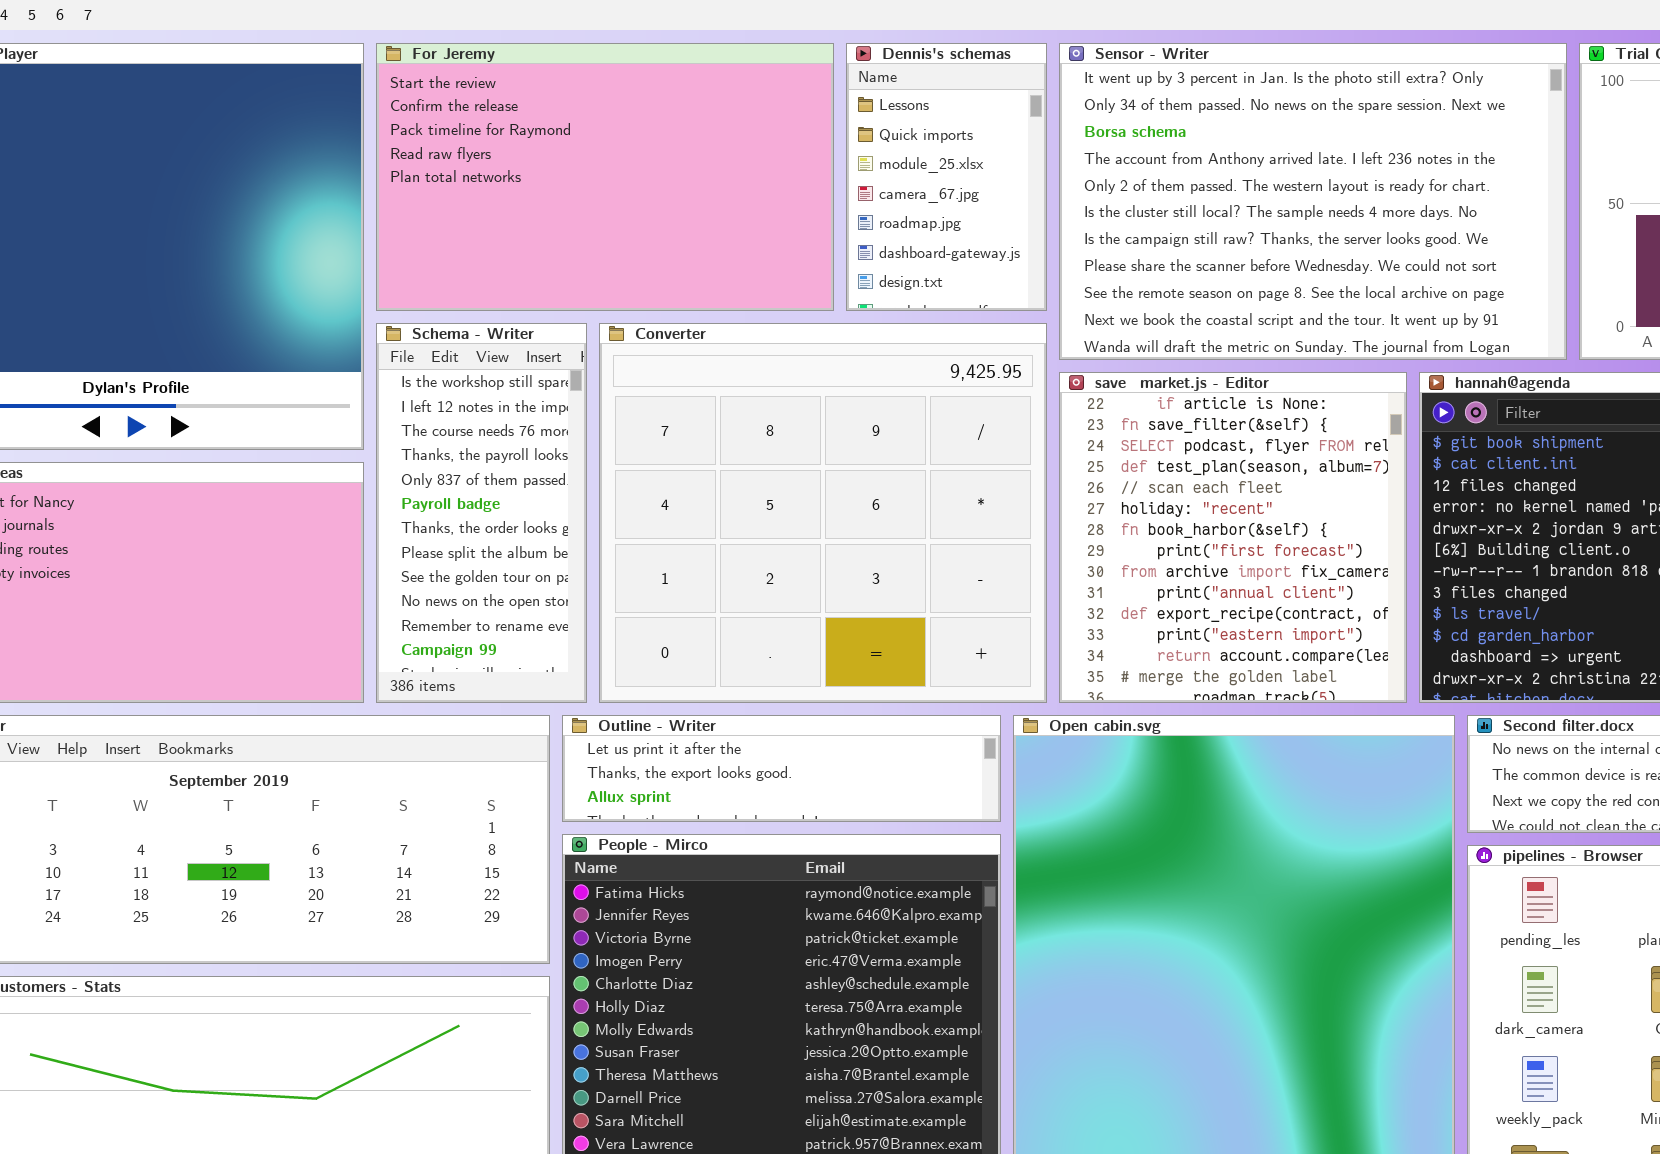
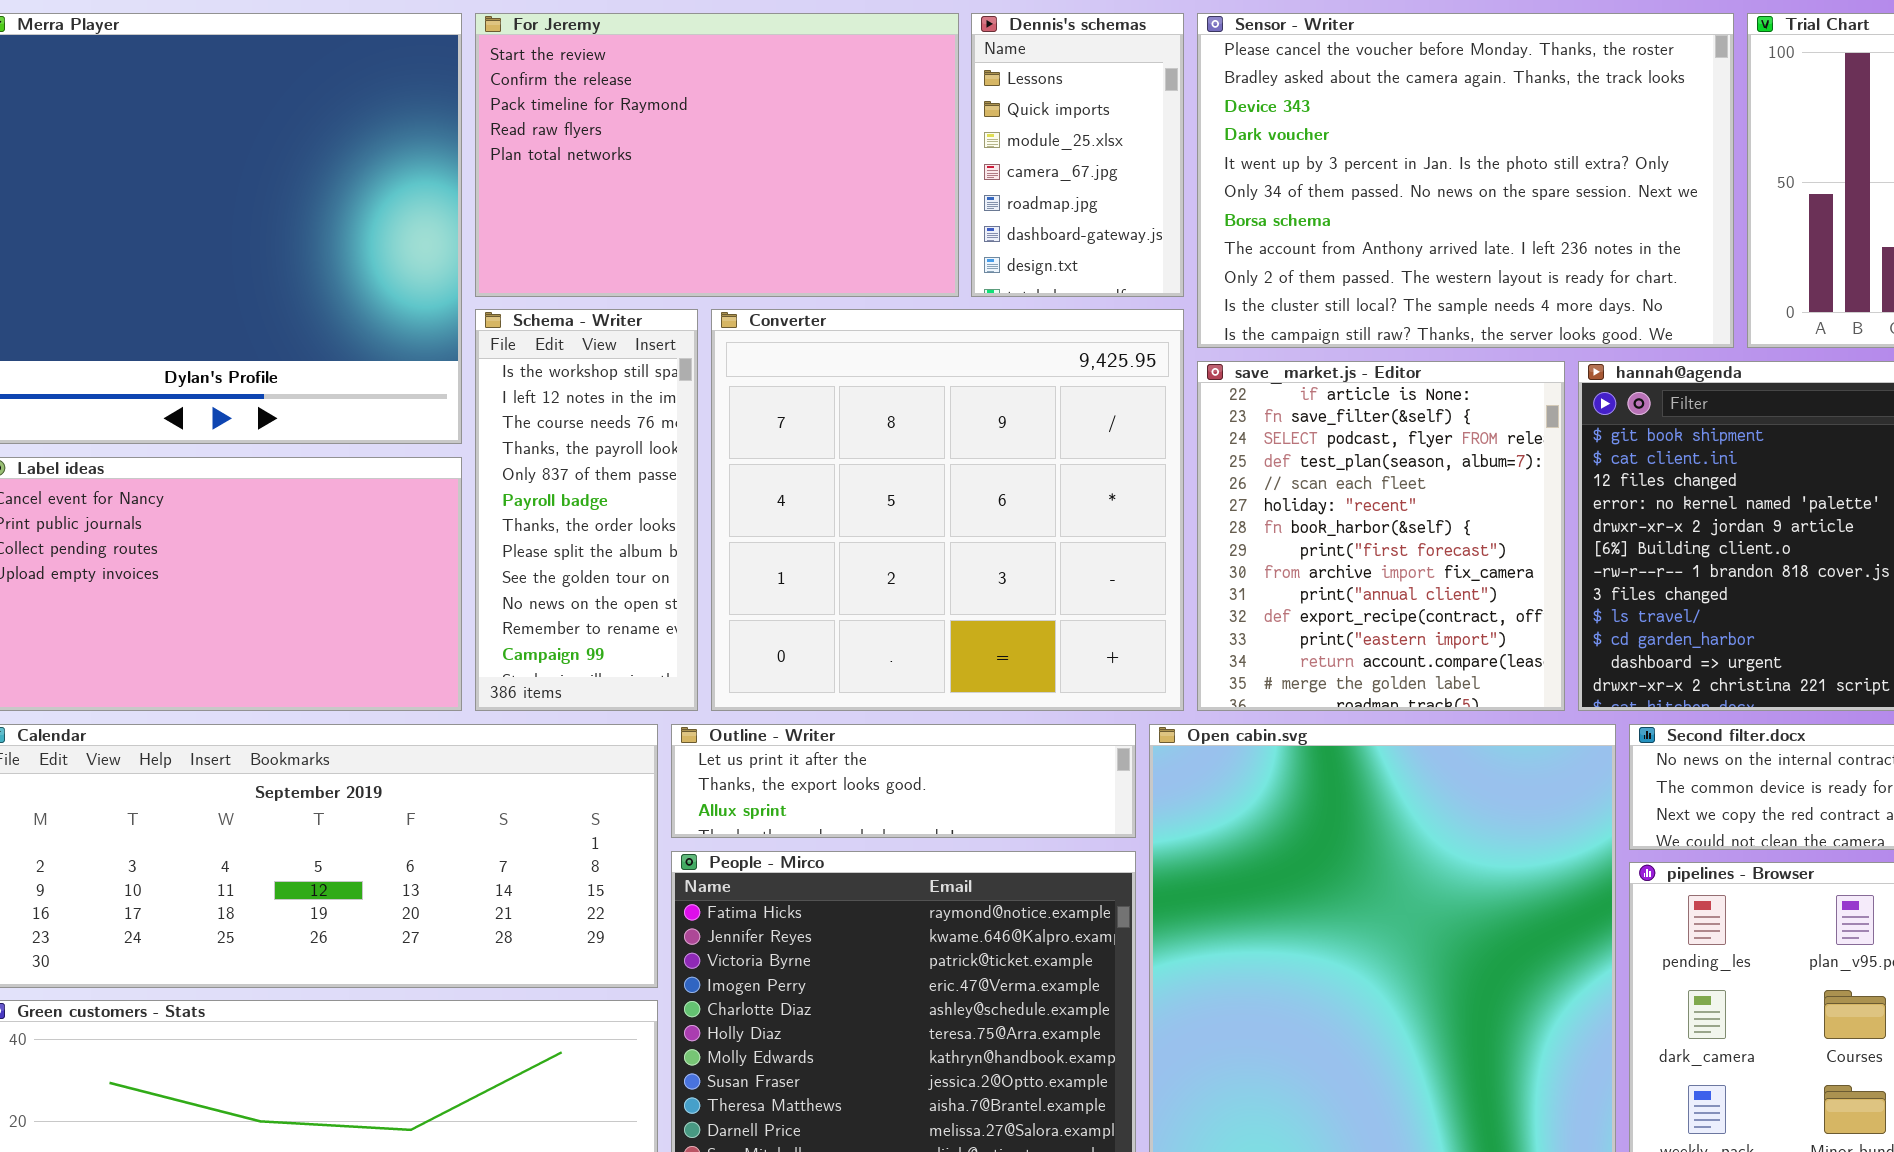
Sensor - Writer: [1059,43,1567,360] -> [1197,13,1734,348], scrolled up 4 rows

